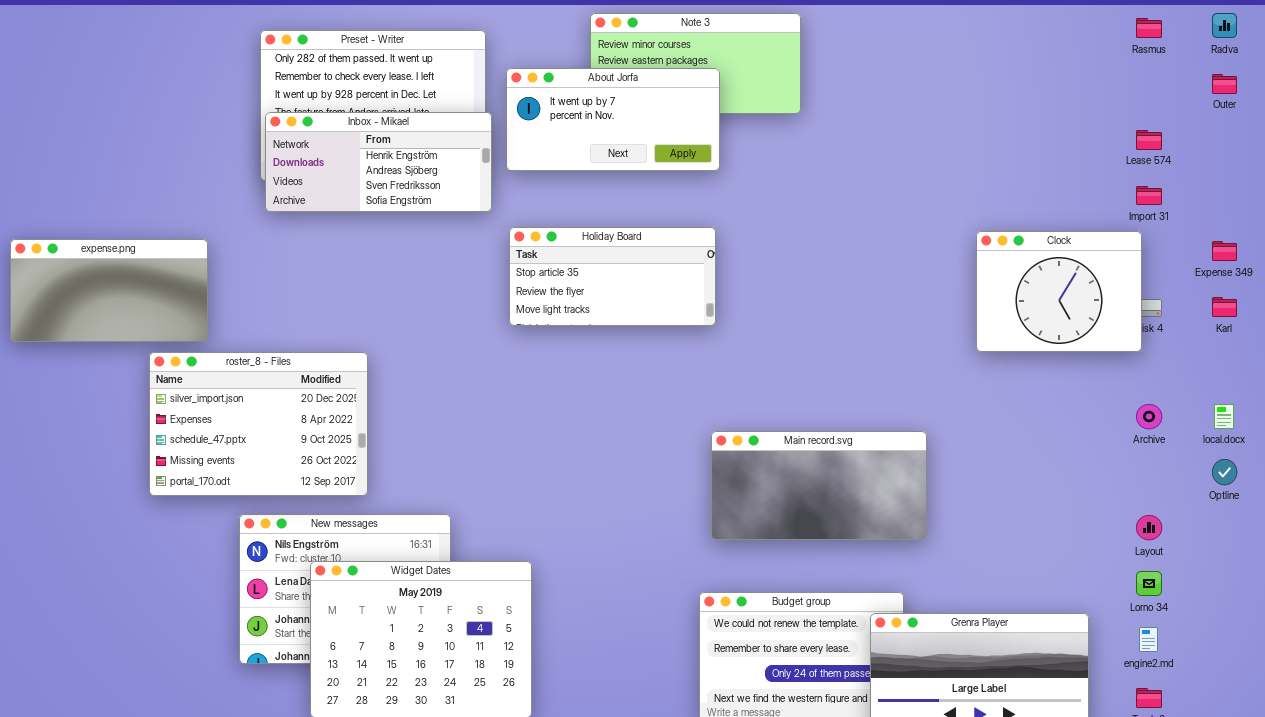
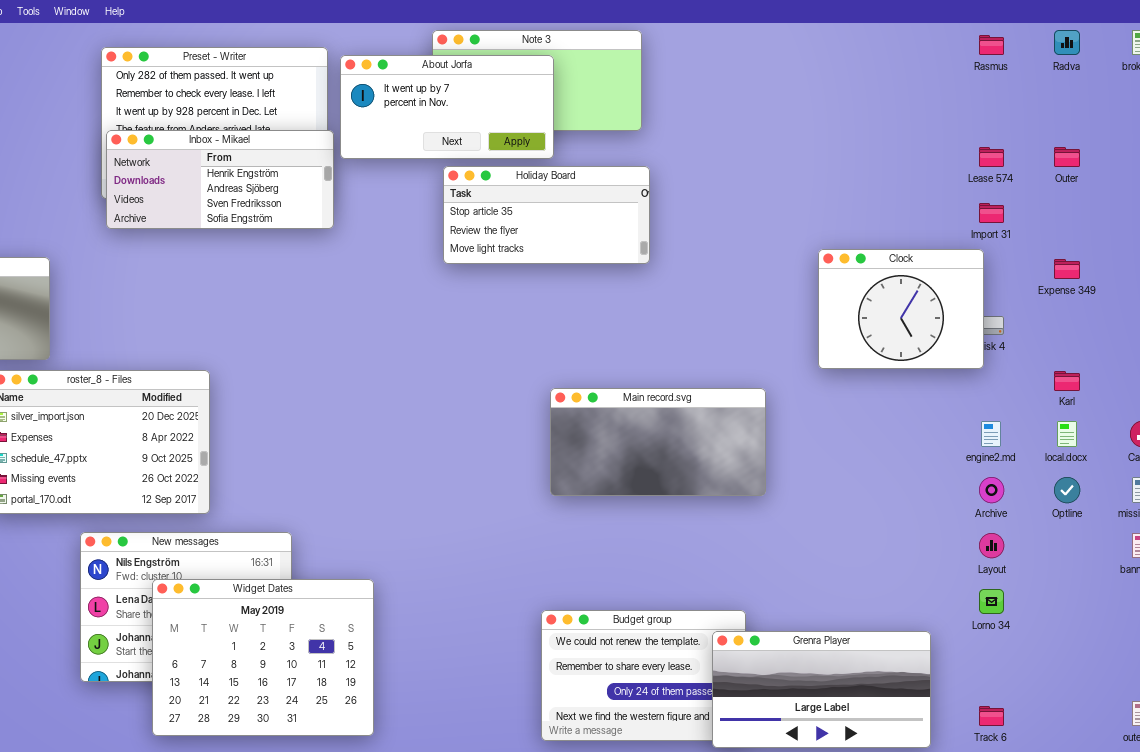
About Jorfa: [506,68,720,171] -> [340,55,554,159], moved
Outer: [1212,74,1237,94] -> [1054,147,1080,167], moved
Holiday Board: [509,227,716,326] -> [443,166,650,264], moved
Karl: [1212,297,1237,317] -> [1054,371,1080,391], moved
Archive: [1136,404,1162,429] -> [979,477,1004,503], moved
Main record.svg: [711,431,927,540] -> [550,388,766,496], moved
engine2.md: [1139,627,1158,652] -> [981,421,1001,447], moved

